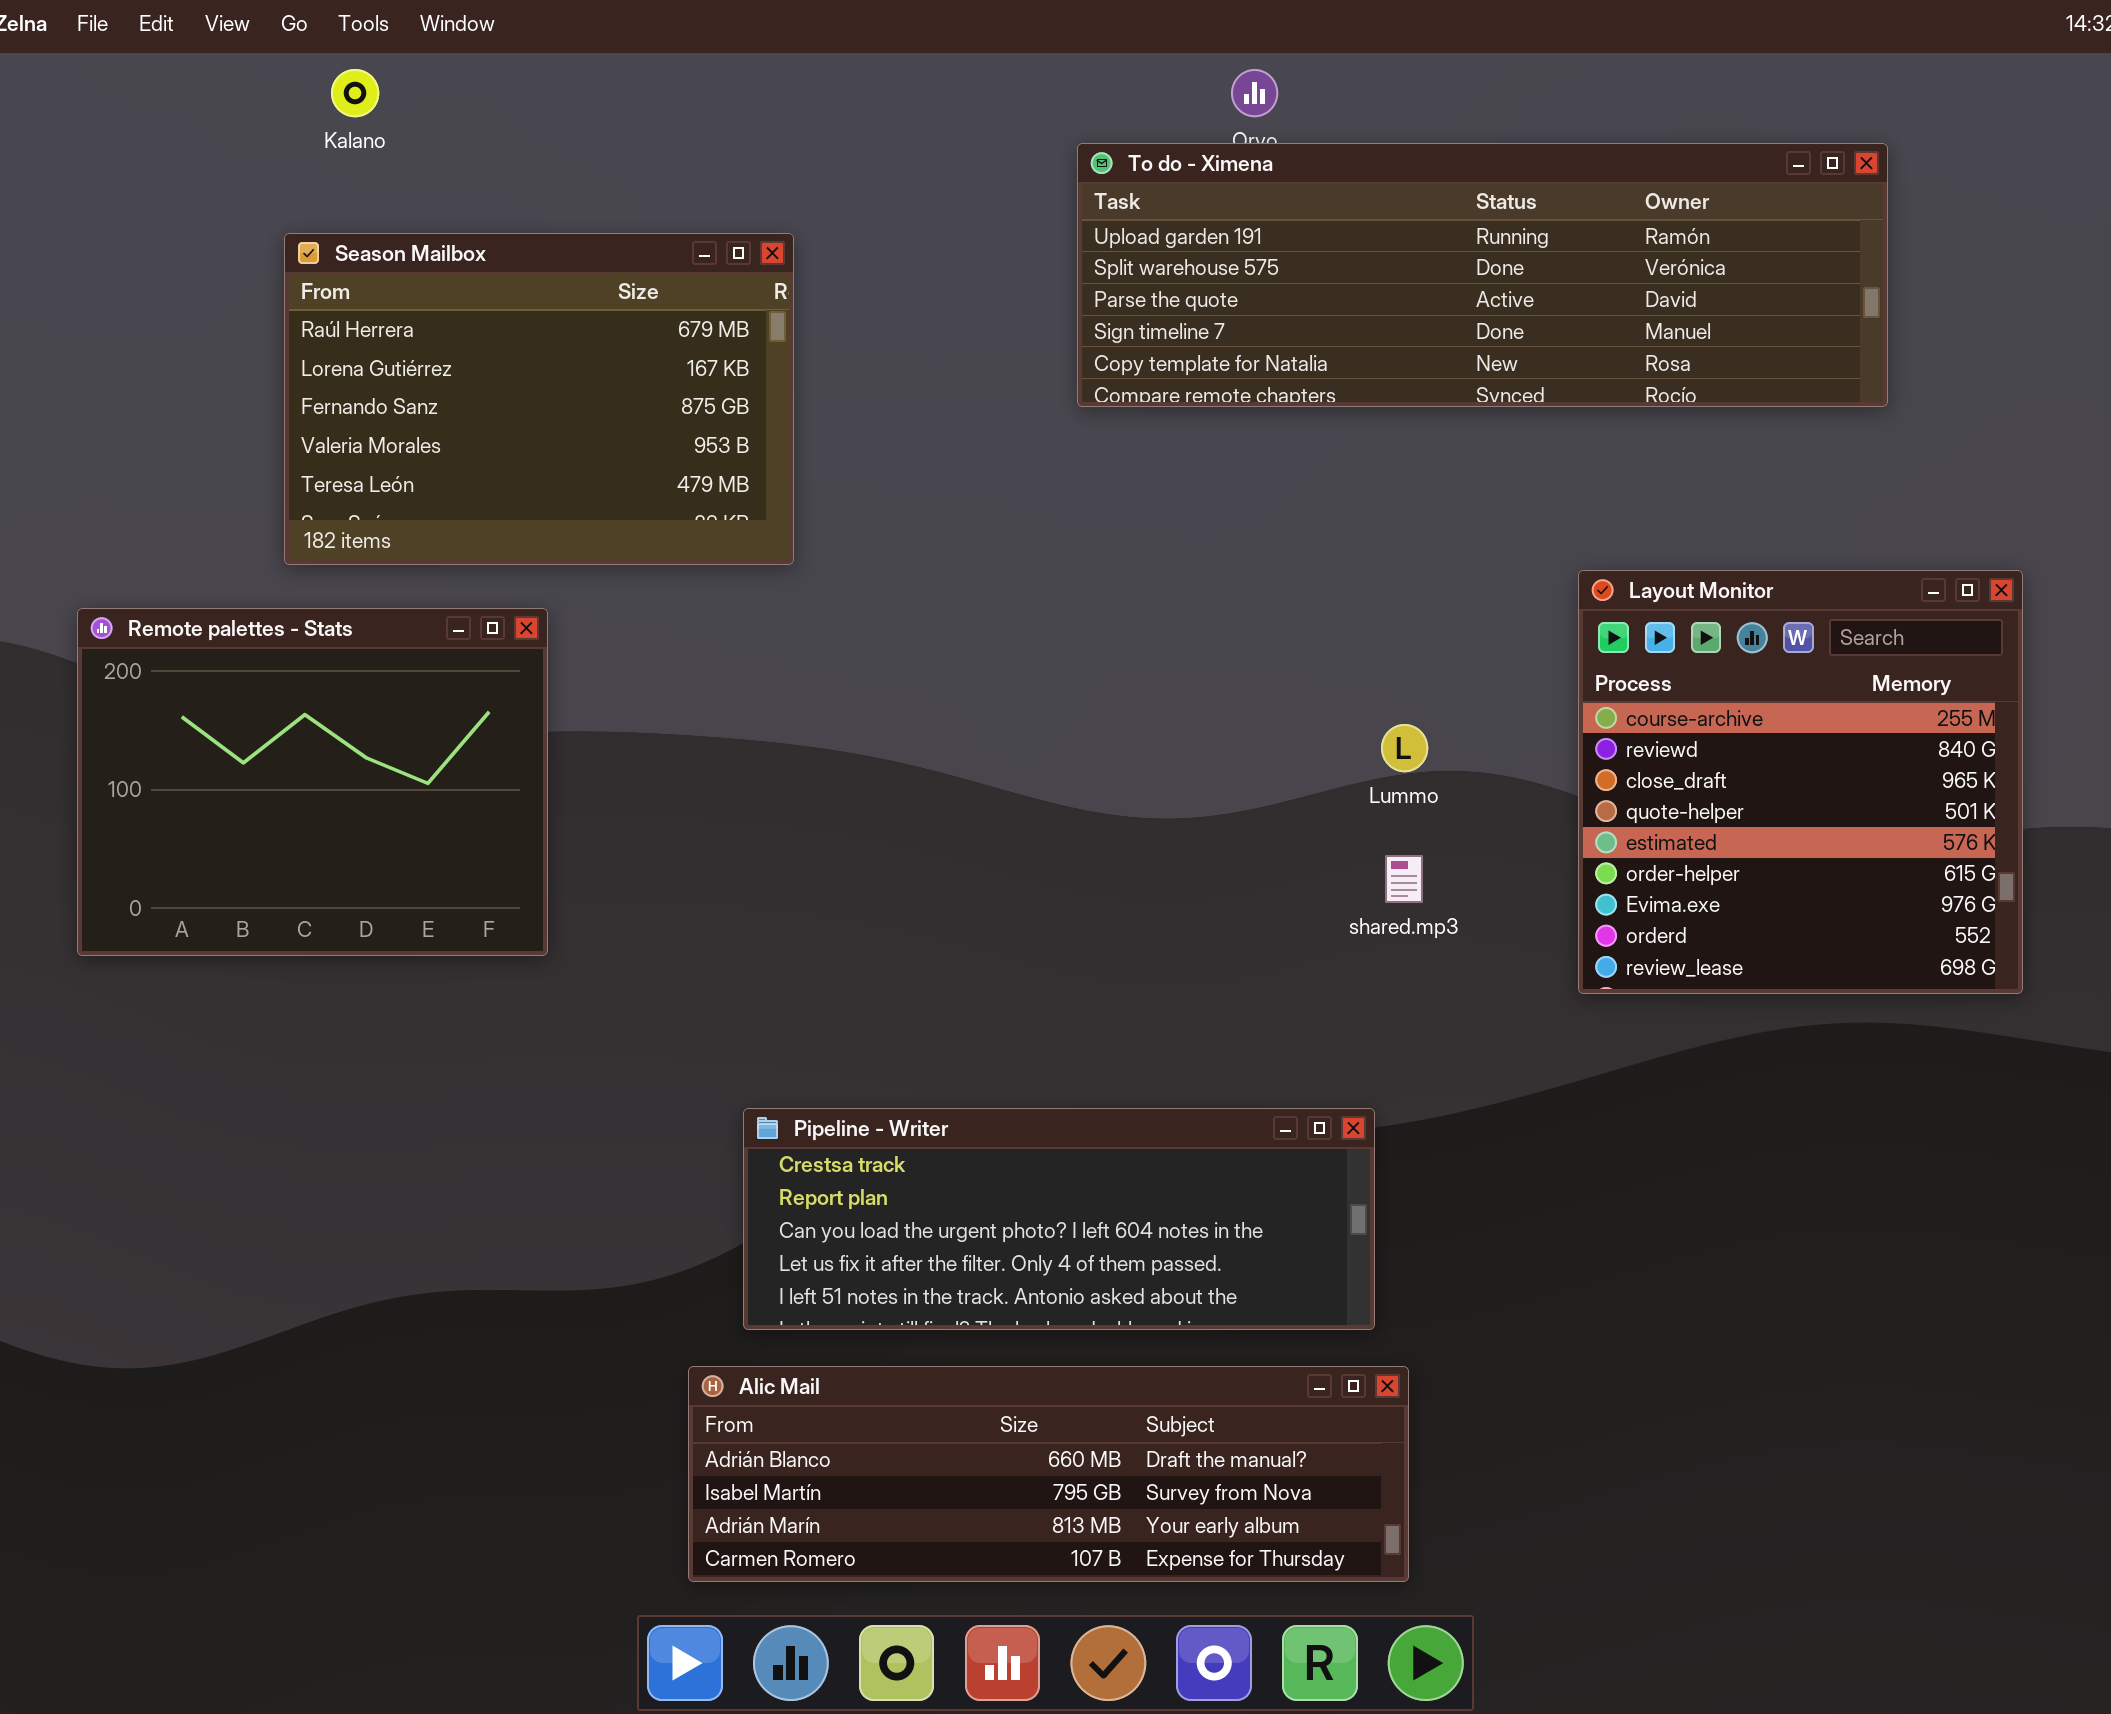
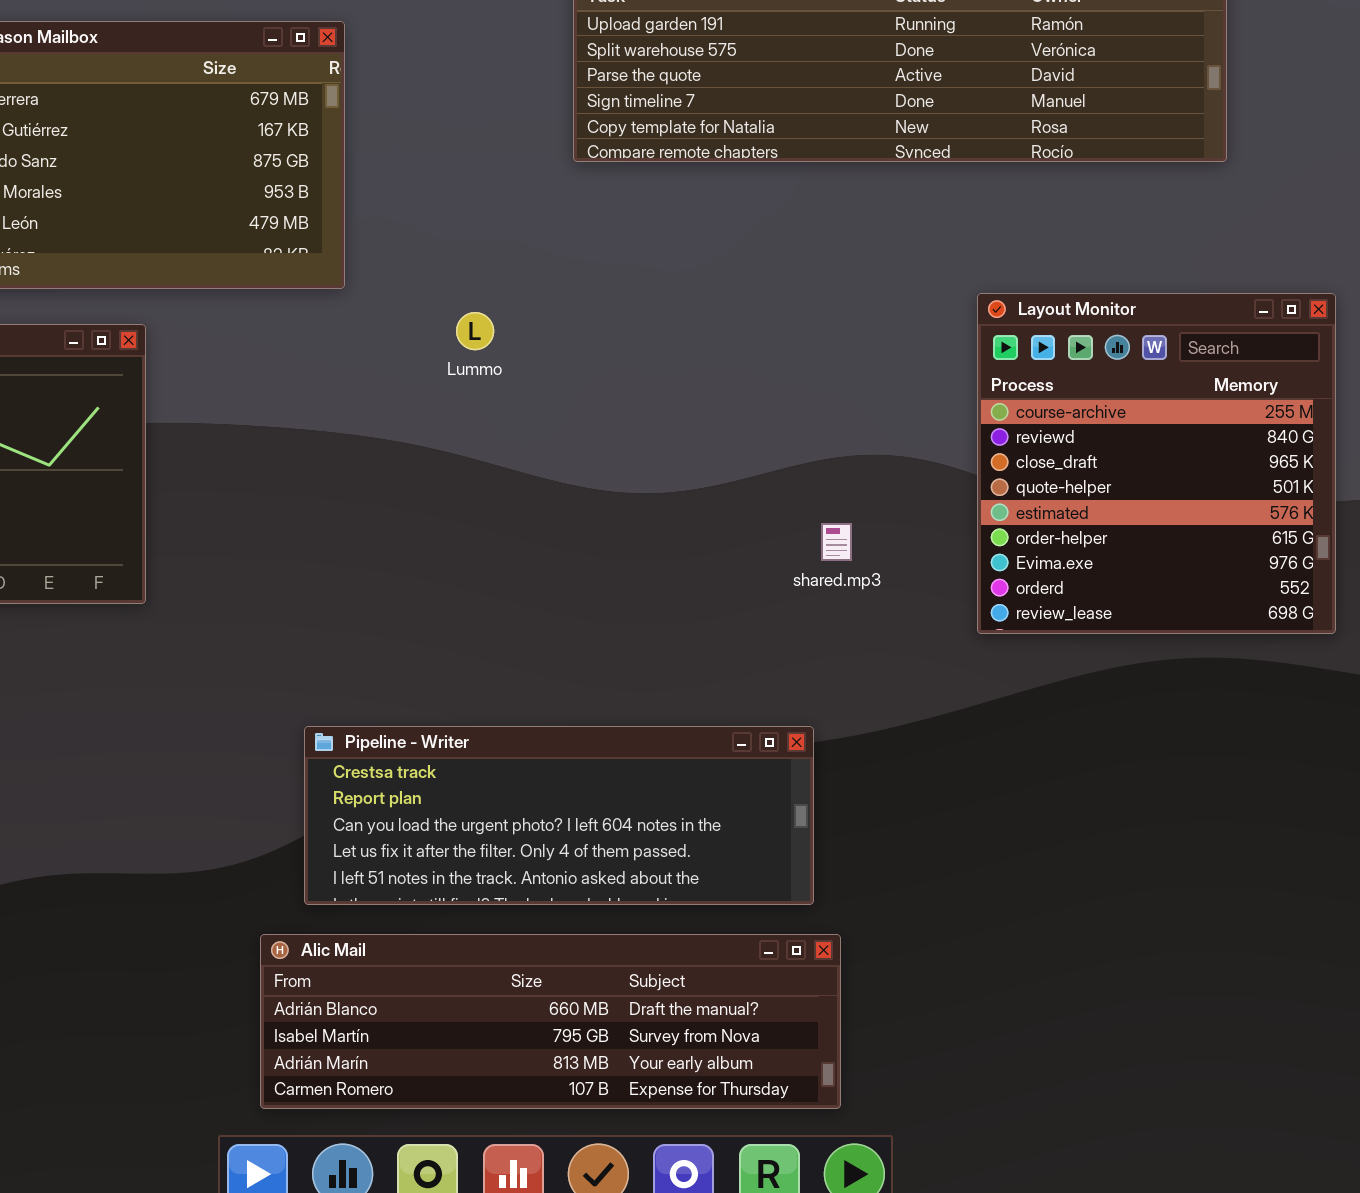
Lummo: [1381,724,1428,772] -> [456,312,494,350], moved

